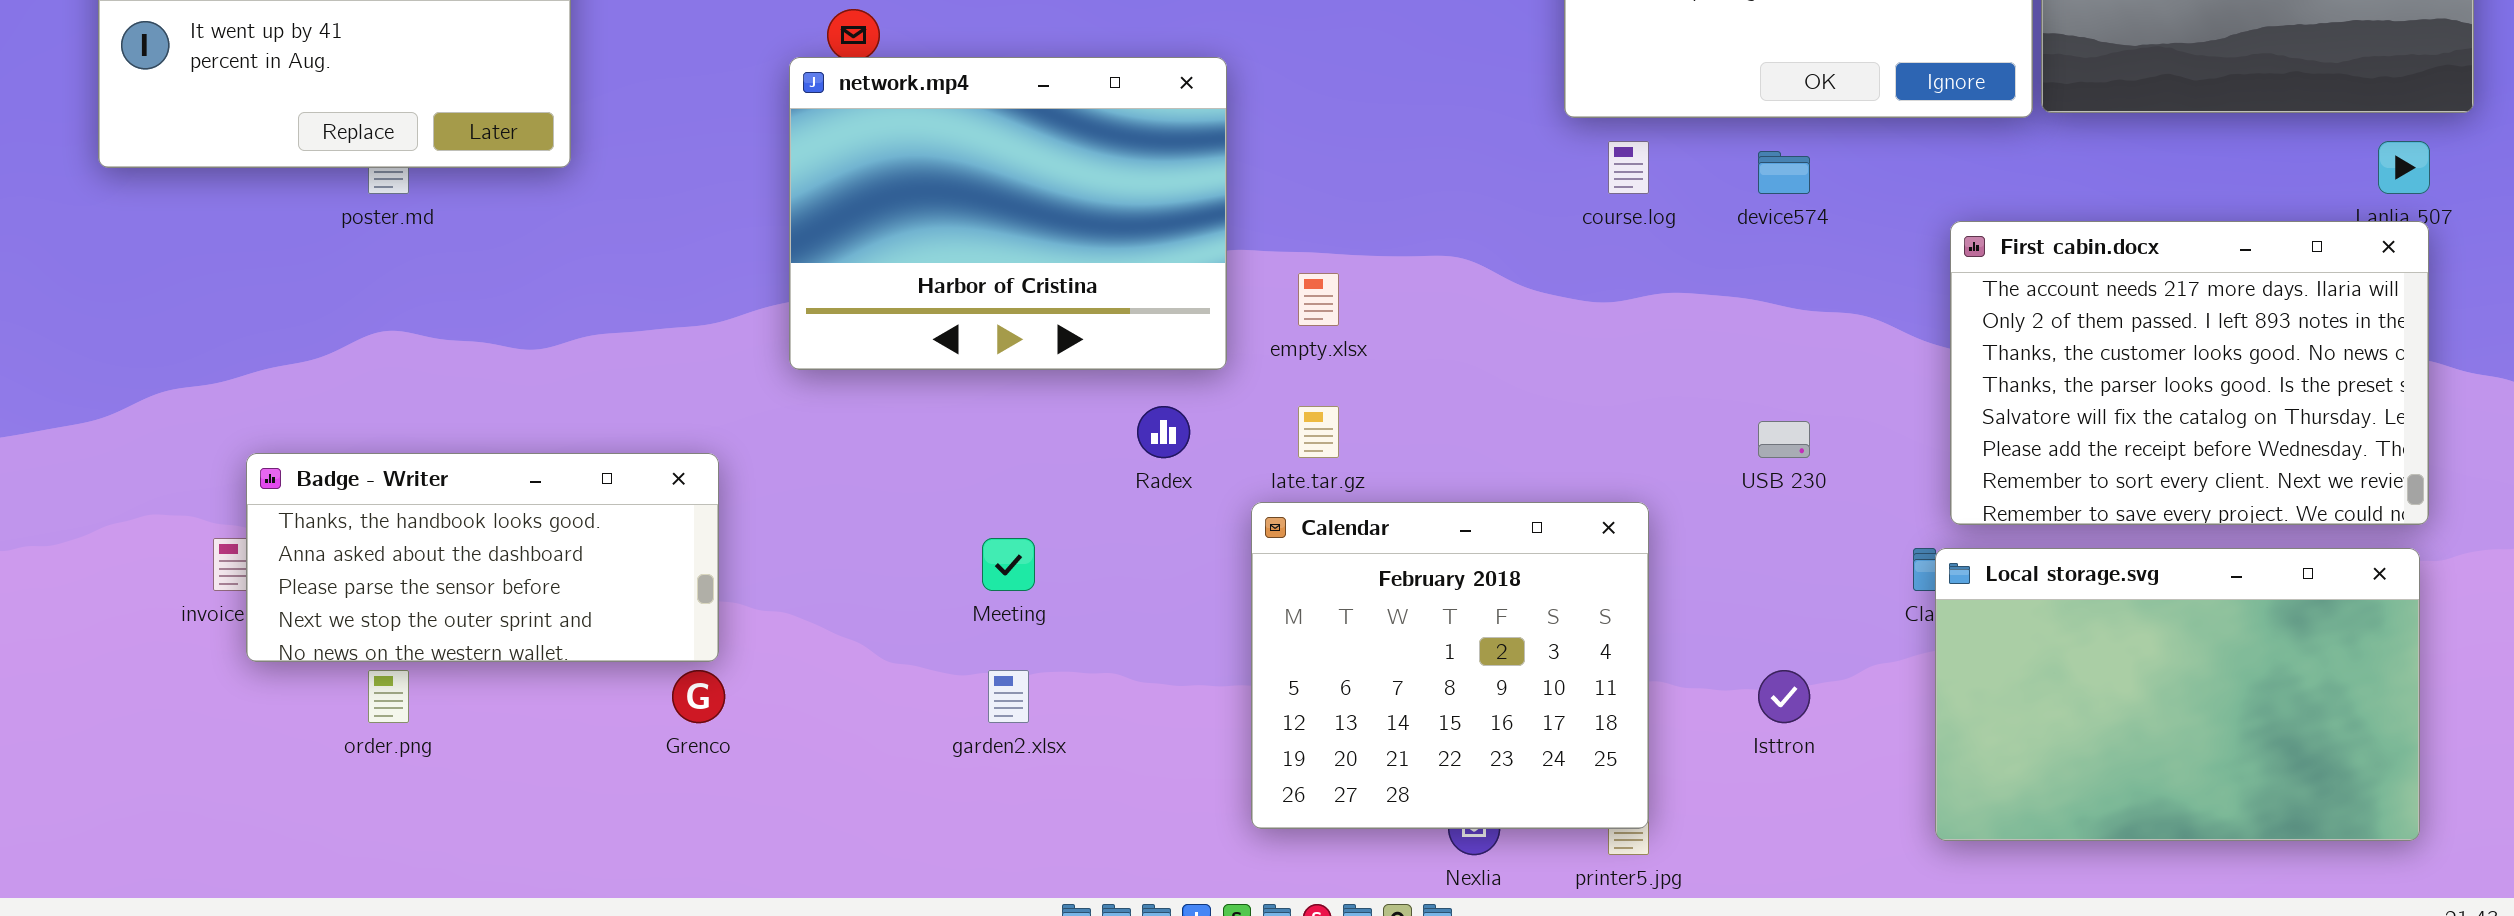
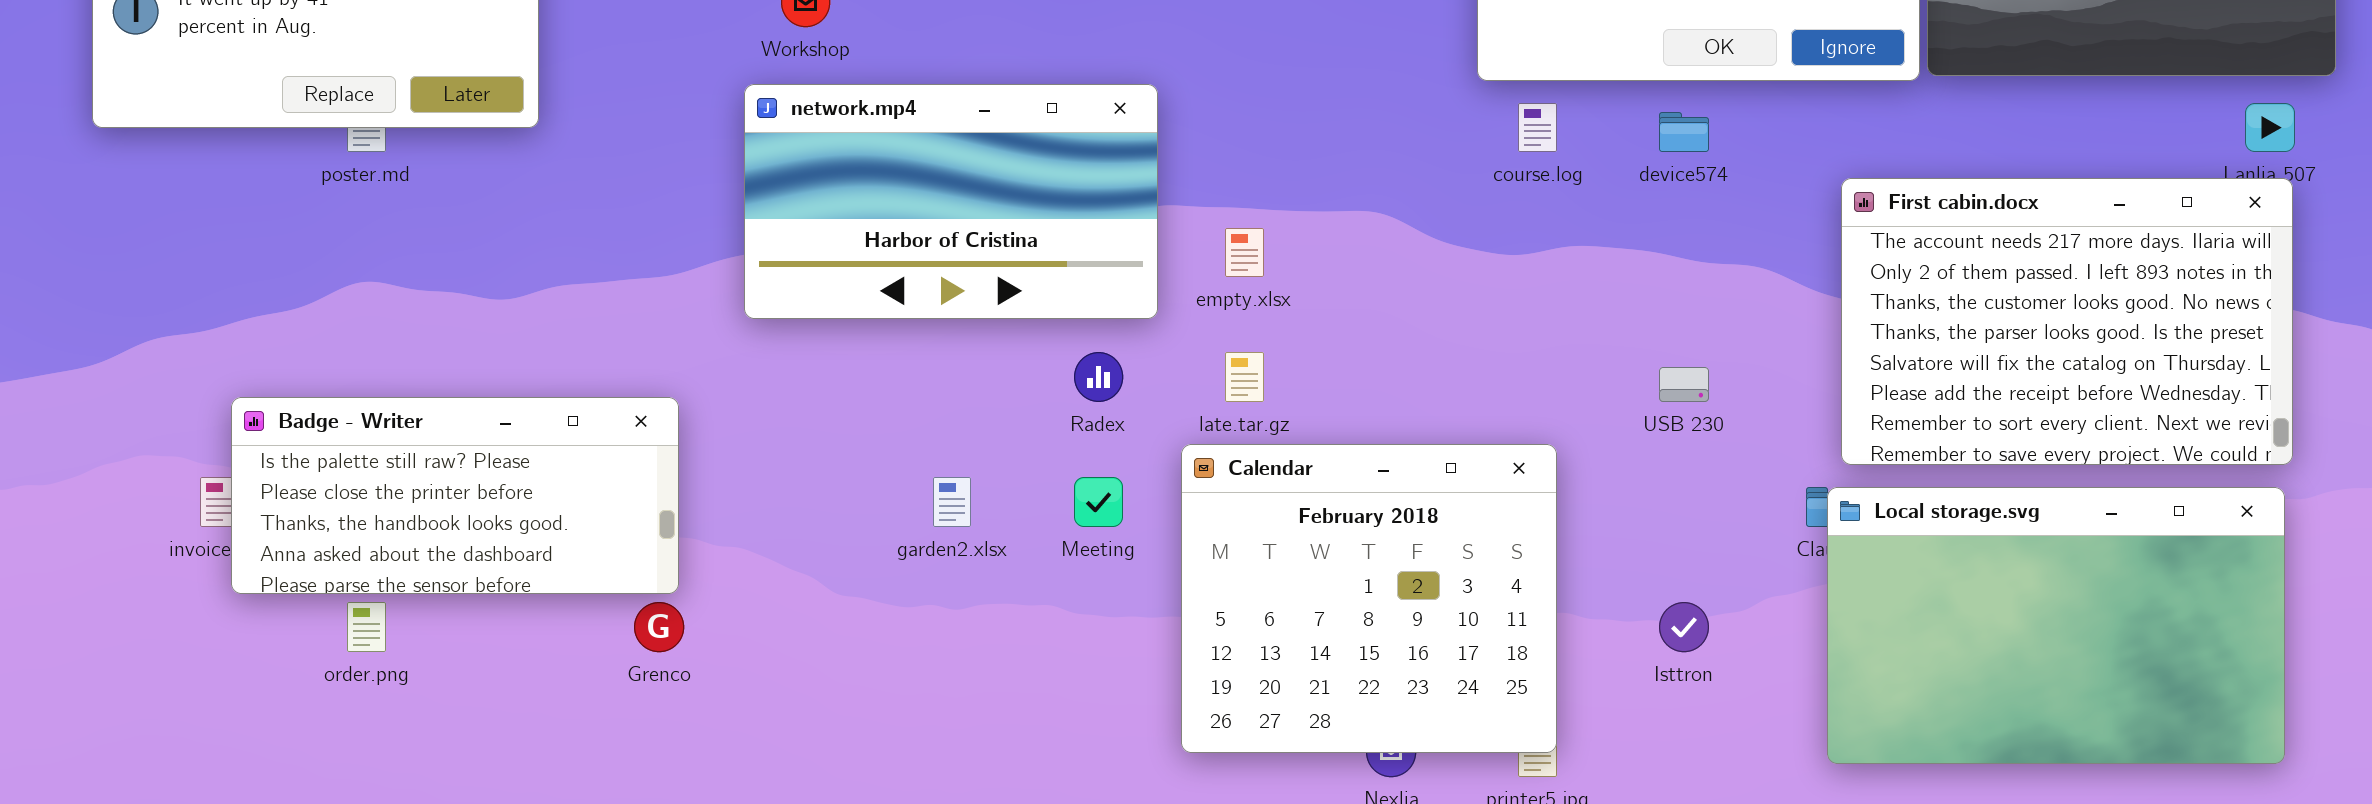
network.mp4: [789,57,1227,370] -> [744,84,1158,319], resized
Badge - Writer: [246,453,719,662] -> [231,397,679,594], scrolled up 2 rows
Meeting: [982,538,1035,591] -> [1074,477,1123,527], moved
garden2.xlsx: [988,670,1029,723] -> [933,477,971,527], moved

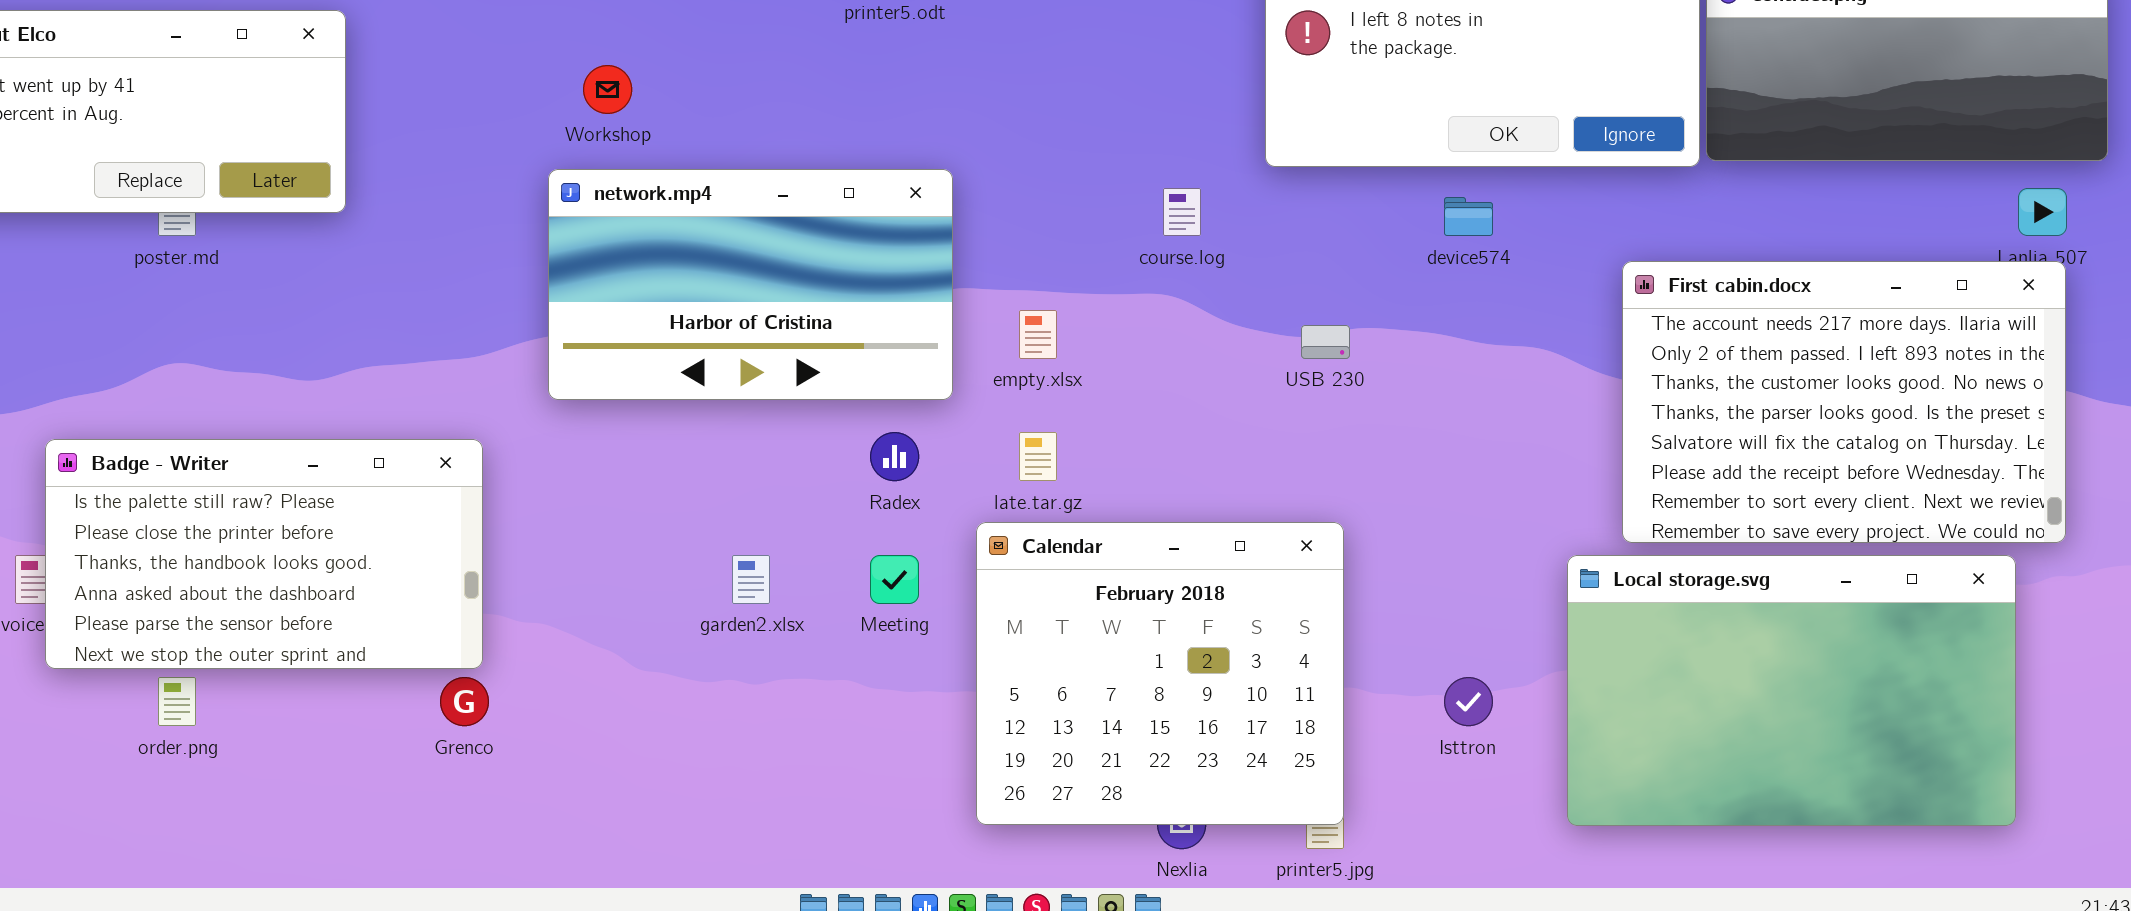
course.log: [1518,103,1557,152] -> [1163,188,1201,236], moved
USB 230: [1659,367,1709,402] -> [1301,325,1350,359], moved
Badge - Writer: [231,397,679,594] -> [45,439,483,669], resized
Local storage.svg: [1827,487,2285,764] -> [1567,555,2016,826], moved

